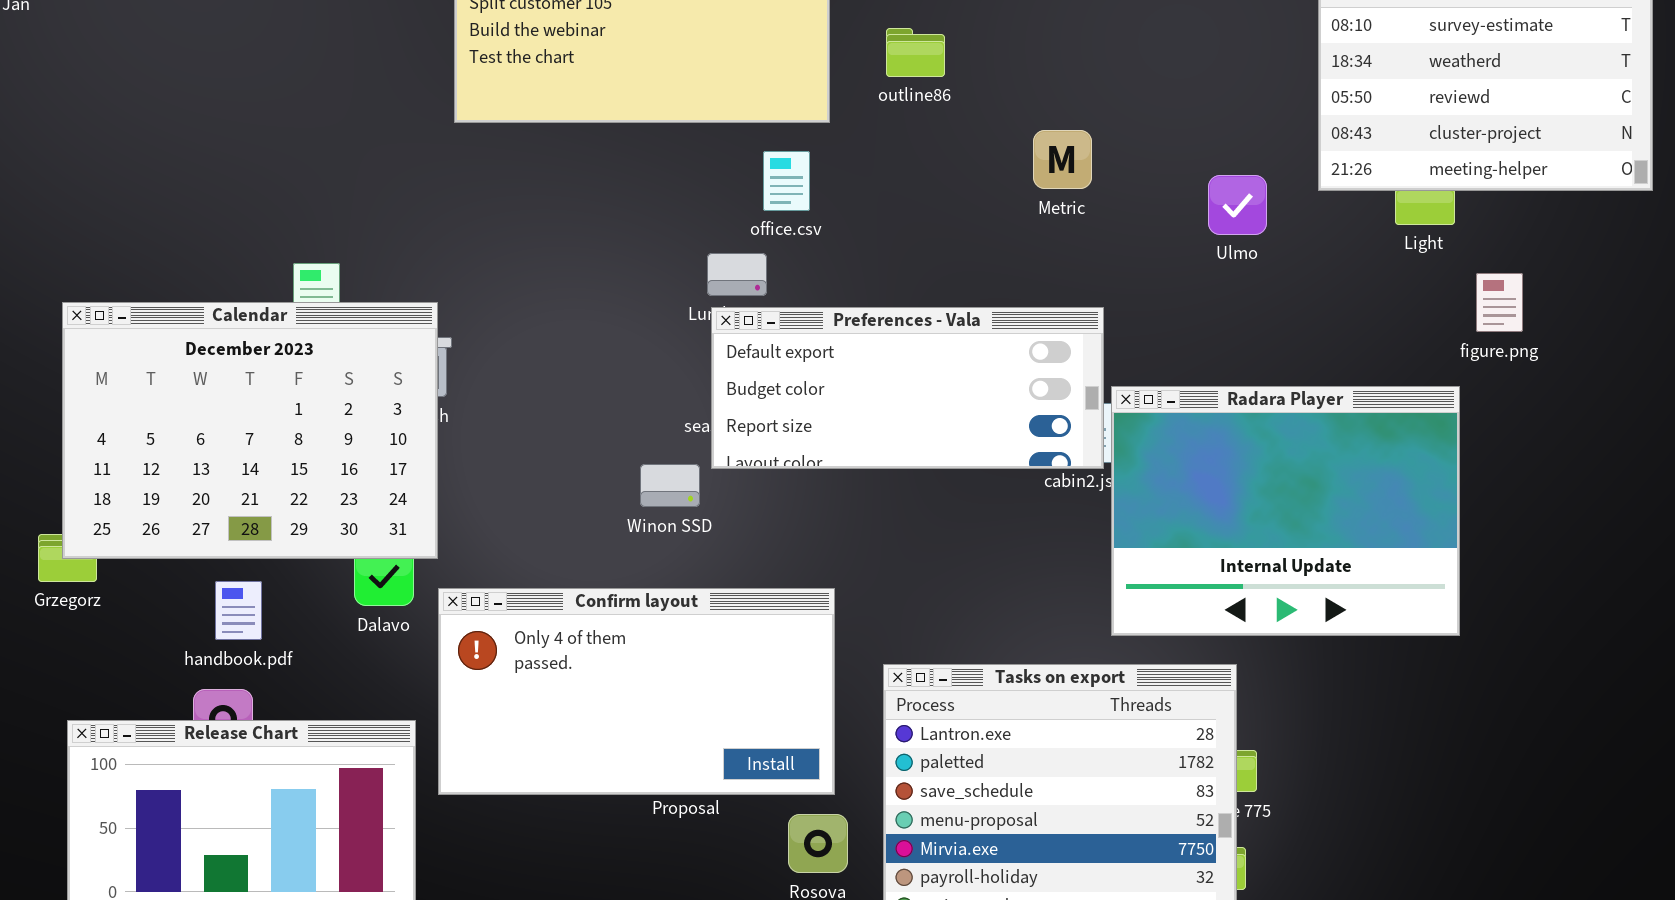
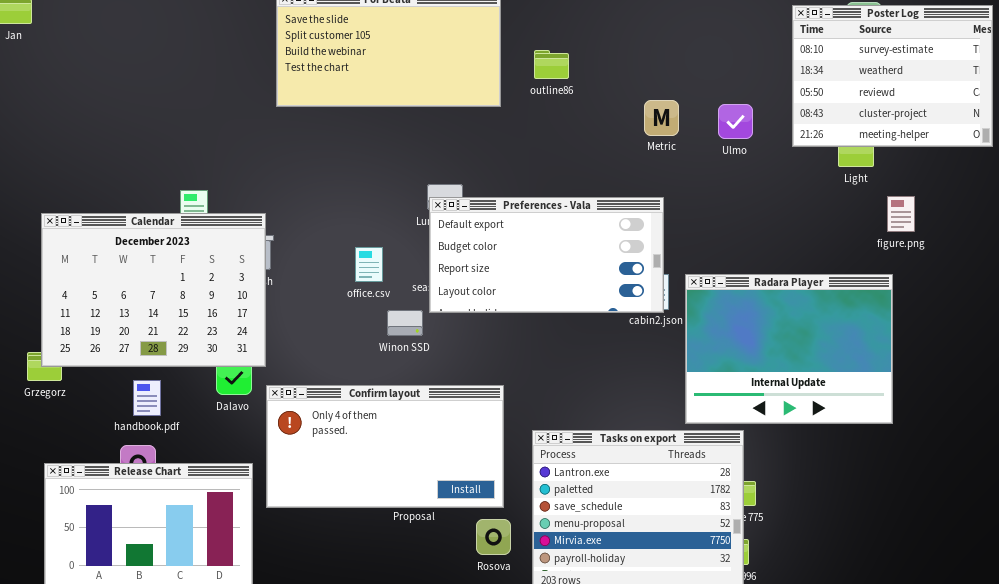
Metric: [1033,130,1092,189] -> [644,100,679,136], moved
office.csv: [763,151,810,211] -> [355,247,383,282], moved
Ulmo: [1208,175,1267,235] -> [718,104,753,139], moved
Preferences - Vala: [711,307,1104,469] -> [429,197,664,313], resized
Radara Player: [1111,386,1460,636] -> [685,274,893,424], moved

